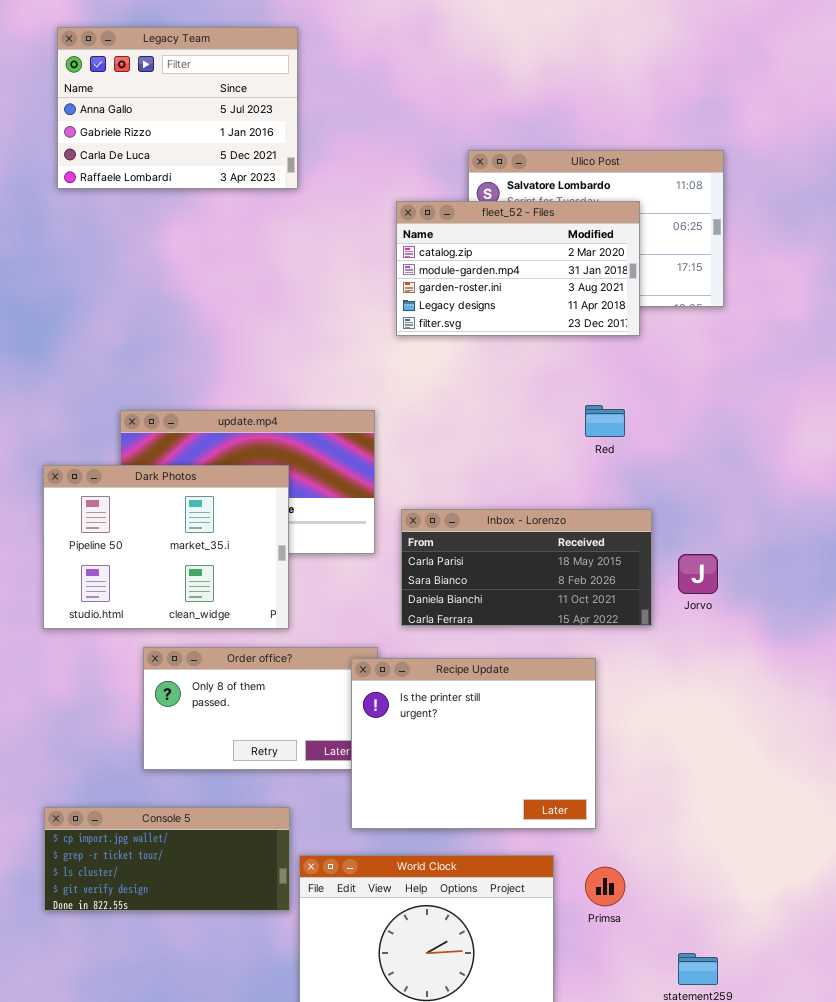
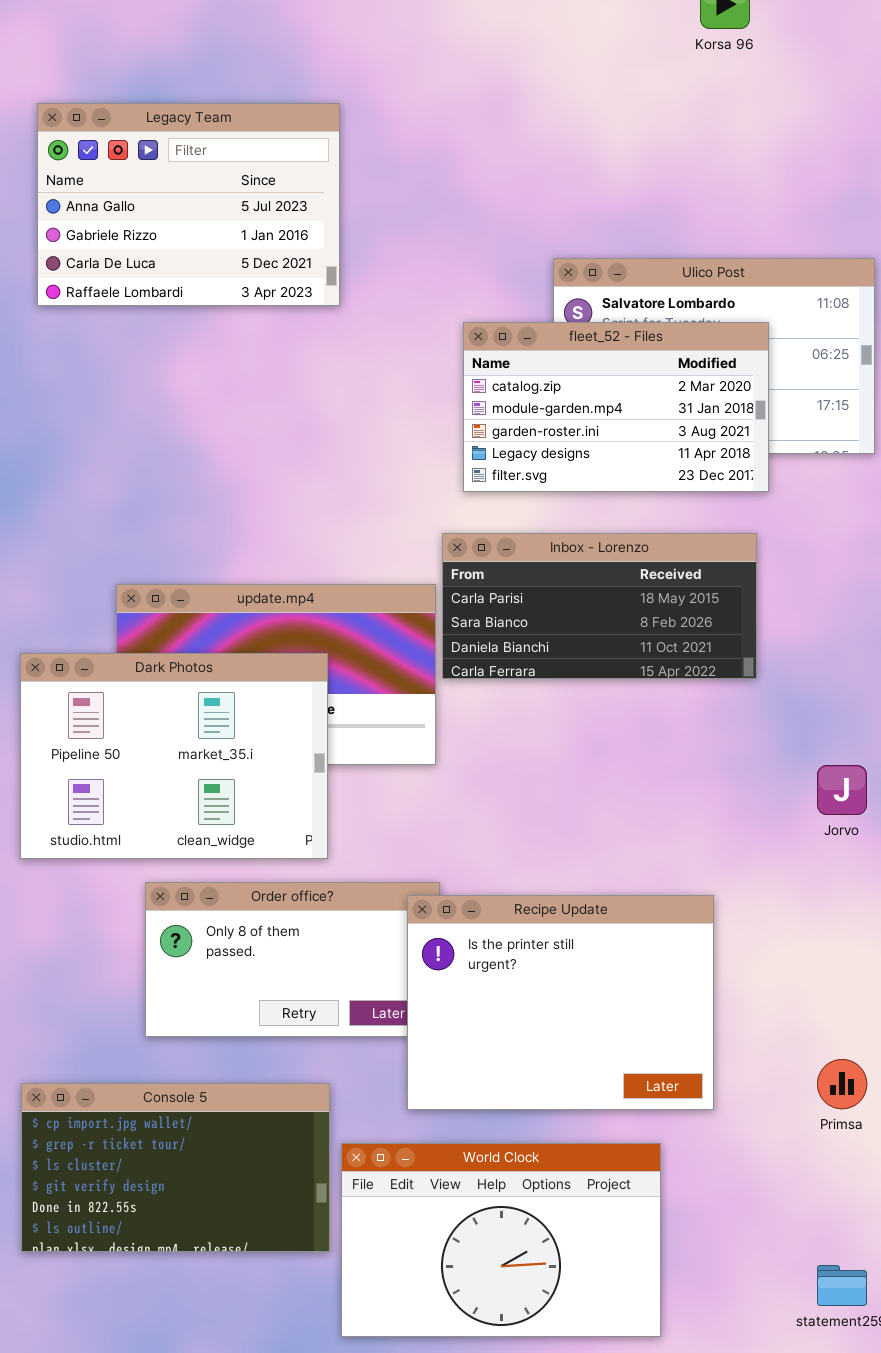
Inbox - Lorenzo: [401,509,652,626] -> [442,533,757,679], moved
Console 5: [44,807,290,911] -> [21,1083,330,1252], resized
Primsa: [585,867,625,906] -> [817,1059,867,1109], moved

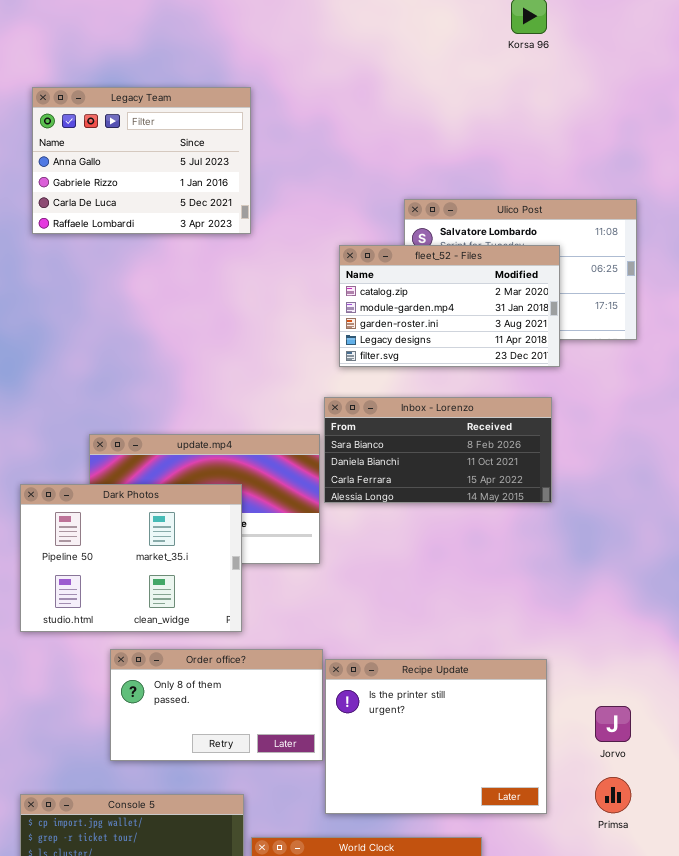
Inbox - Lorenzo: [442,533,757,679] -> [324,397,552,503], scrolled down 1 row
Jorvo: [817,765,867,815] -> [595,706,631,742], moved
Recipe Update: [407,895,714,1110] -> [325,659,547,814], moved

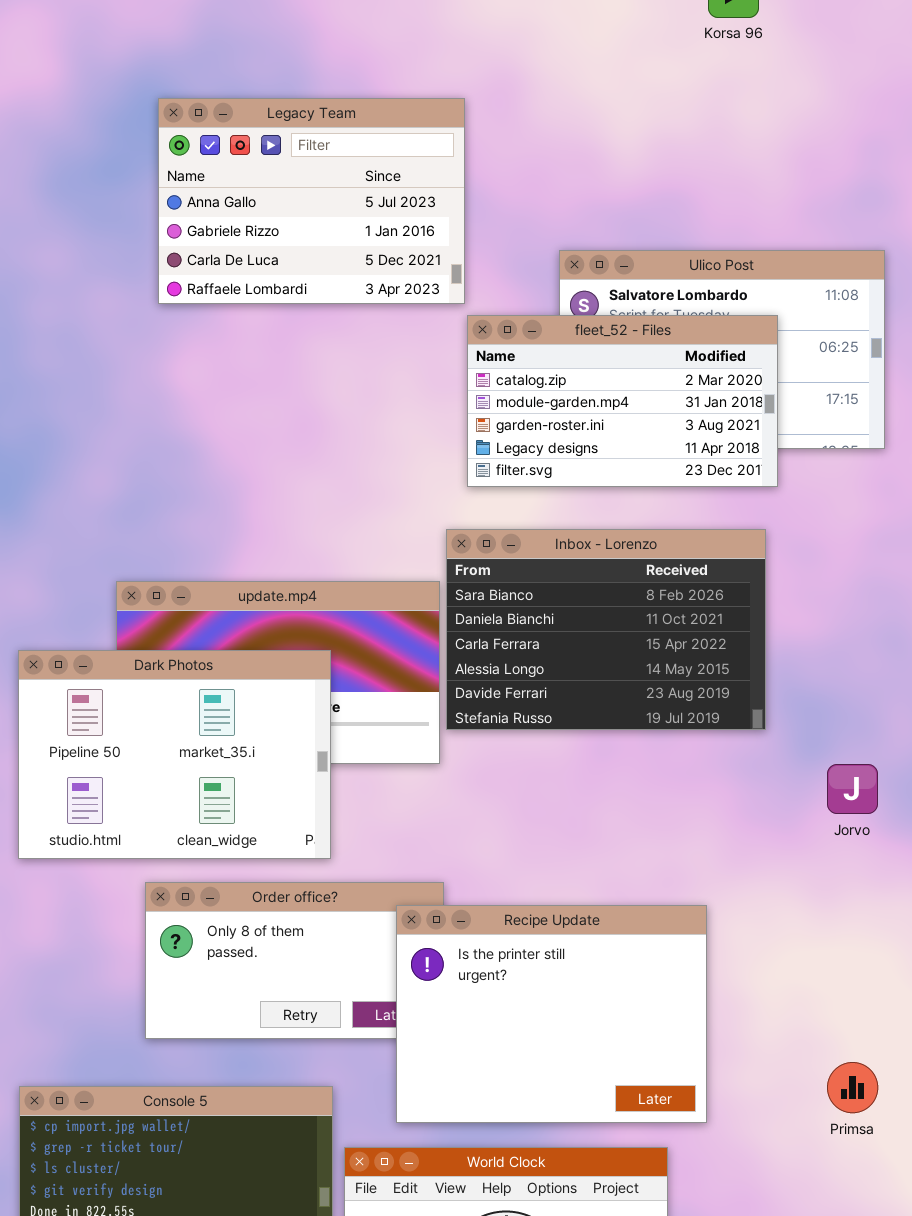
Legacy Team: [32,87,251,234] -> [158,98,465,304], moved
Inbox - Lorenzo: [324,397,552,503] -> [446,529,766,730], resized
Recipe Update: [325,659,547,814] -> [396,905,707,1123], moved
Jorvo: [595,706,631,742] -> [827,764,878,814], moved

